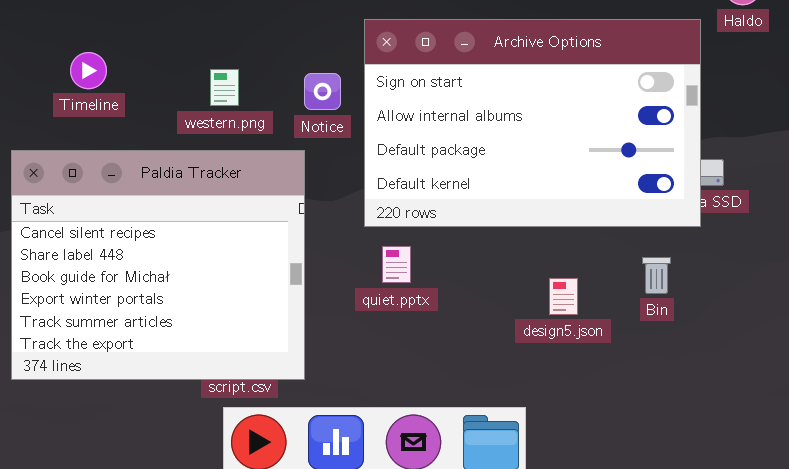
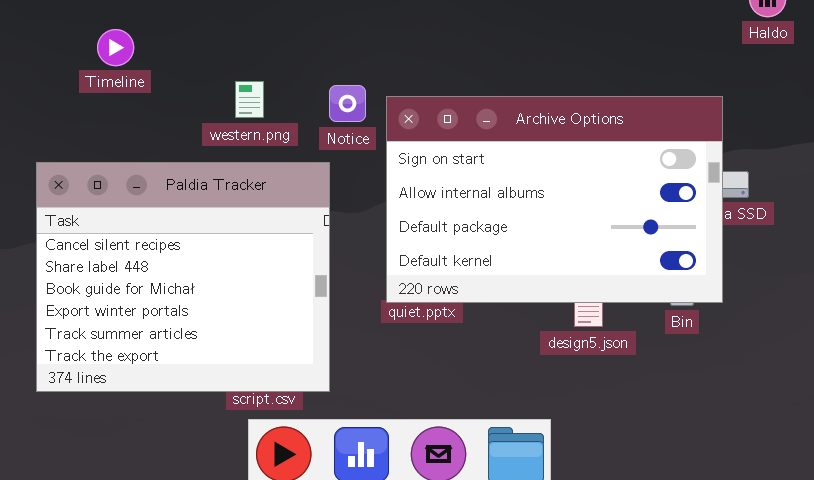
Archive Options: [364,19,701,227] -> [386,96,723,303], moved
Timeline: [70,52,107,89] -> [97,29,134,66], moved

